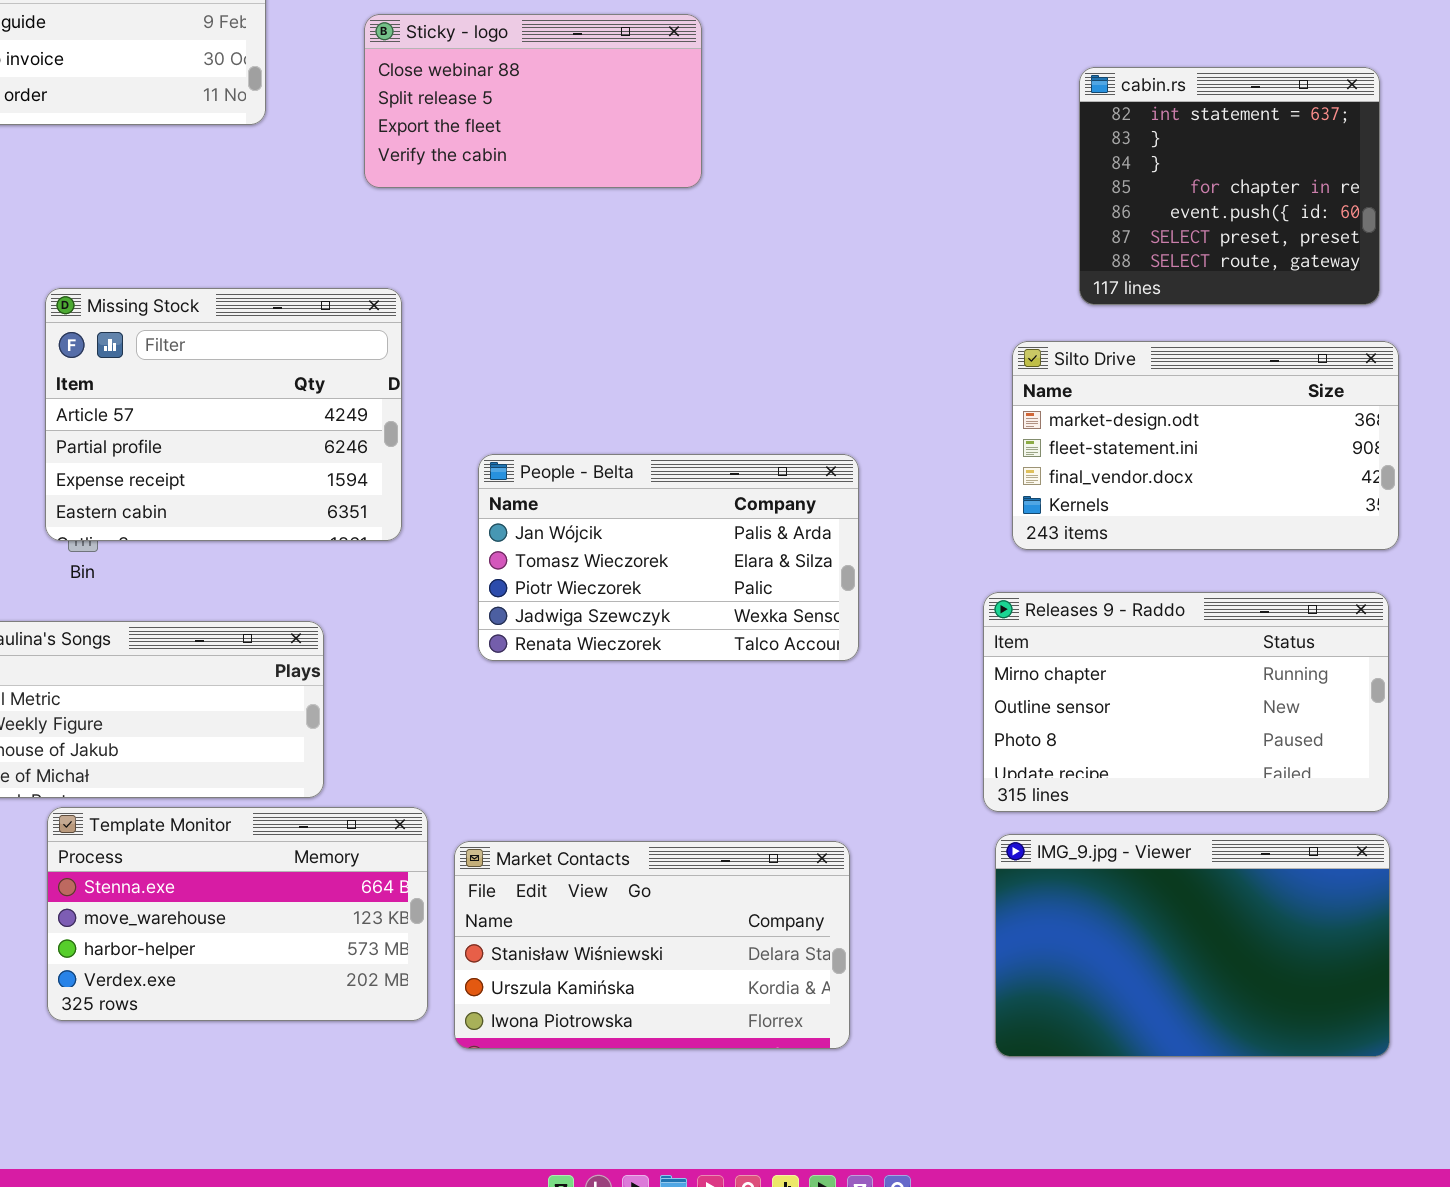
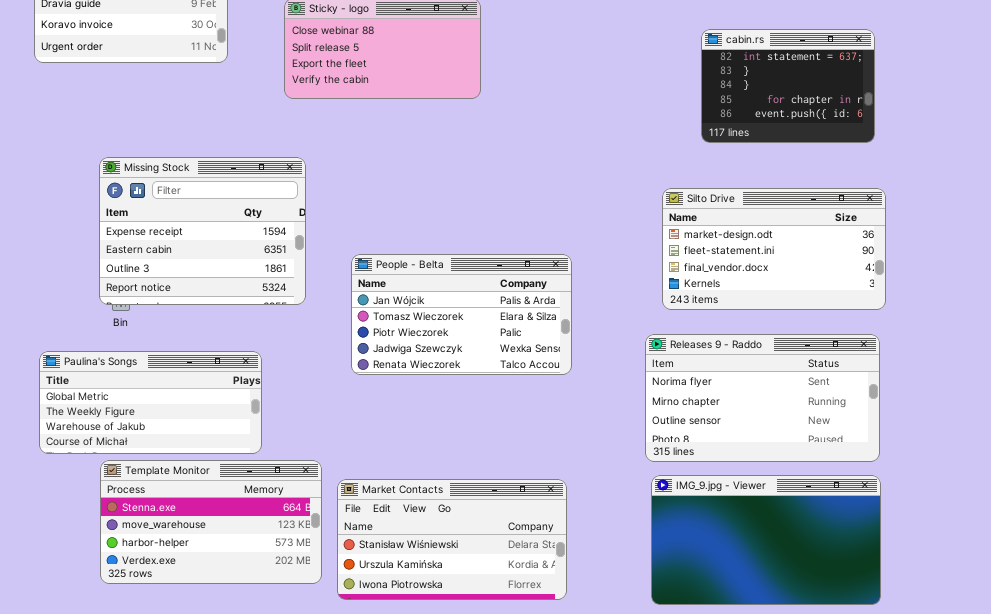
cabin.rs: [1079,67,1380,305] -> [701,29,875,143], resized
Missing Stock: [45,288,402,541] -> [99,157,306,305], scrolled down 2 rows
Releases 9 - Raddo: [983,592,1389,812] -> [645,334,880,462], scrolled up 1 row

